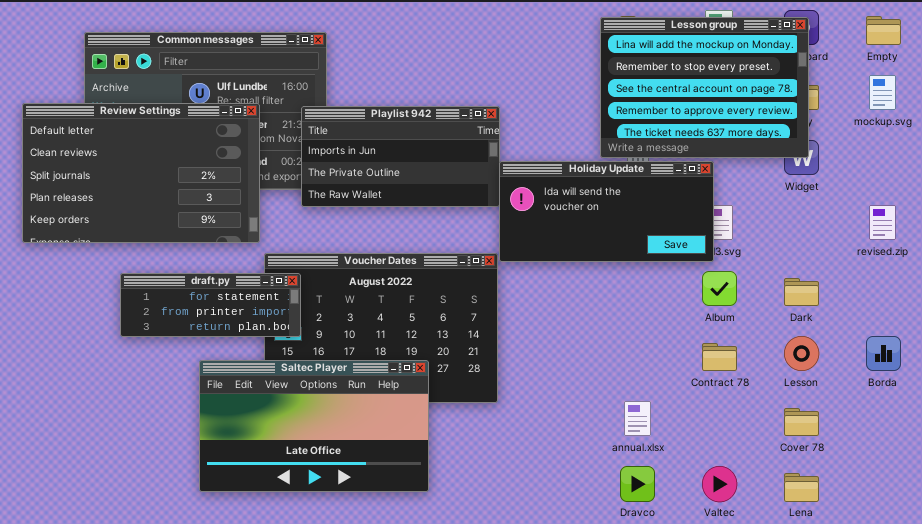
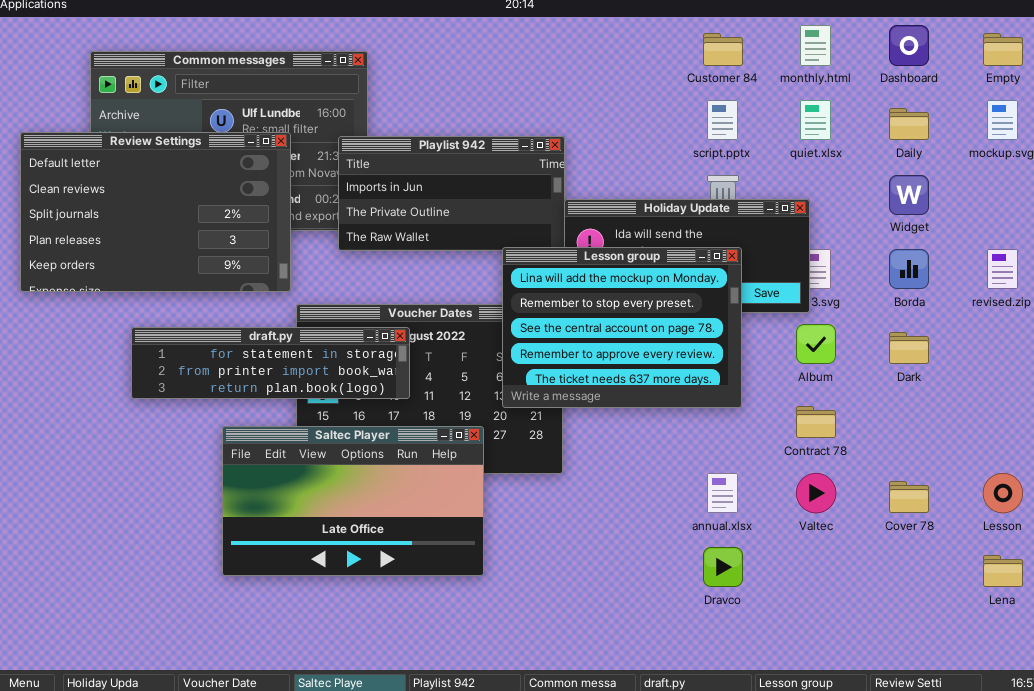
Lesson group: [600,17,809,158] -> [502,247,742,408], moved
draft.py: [120,273,301,337] -> [131,327,410,399], resized
Lesson: [784,336,819,371] -> [983,473,1023,513], moved
Borda: [866,336,901,371] -> [889,249,929,289], moved
Valtec: [702,466,737,502] -> [796,473,836,513], moved
Lena: [784,473,819,502] -> [983,555,1023,587], moved

